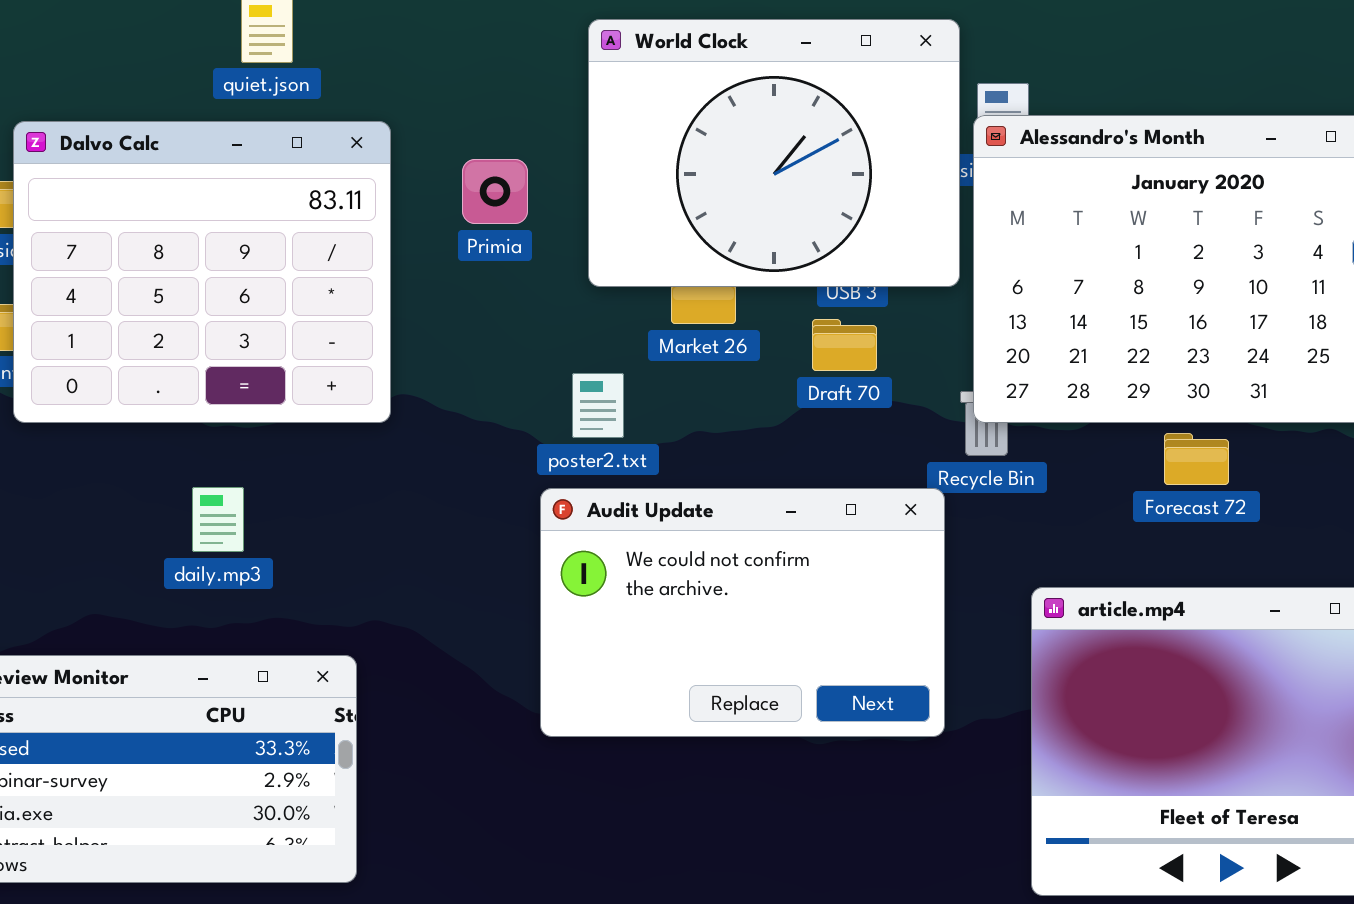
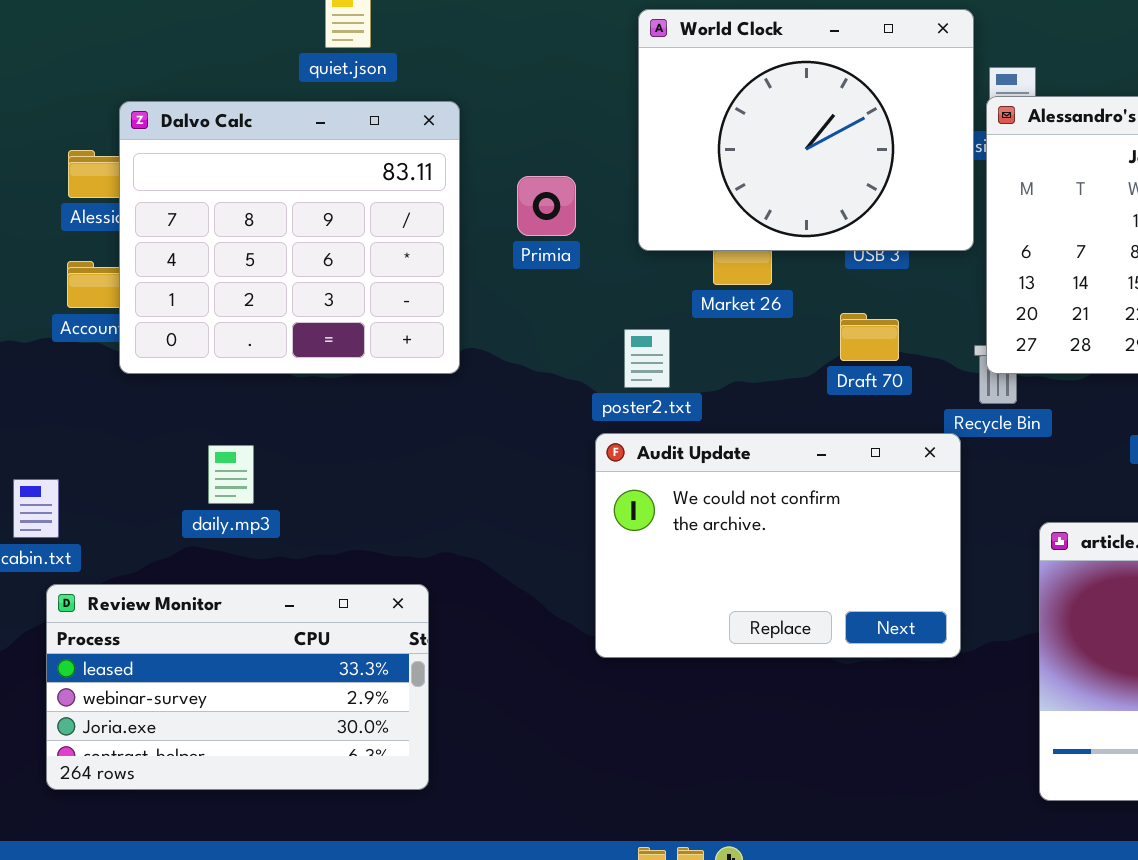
Primia: [462,159,528,224] -> [517,176,576,236], moved
Draft 70: [812,319,877,371] -> [840,313,899,361], moved
daily.mp3: [192,487,244,552] -> [208,445,254,504], moved

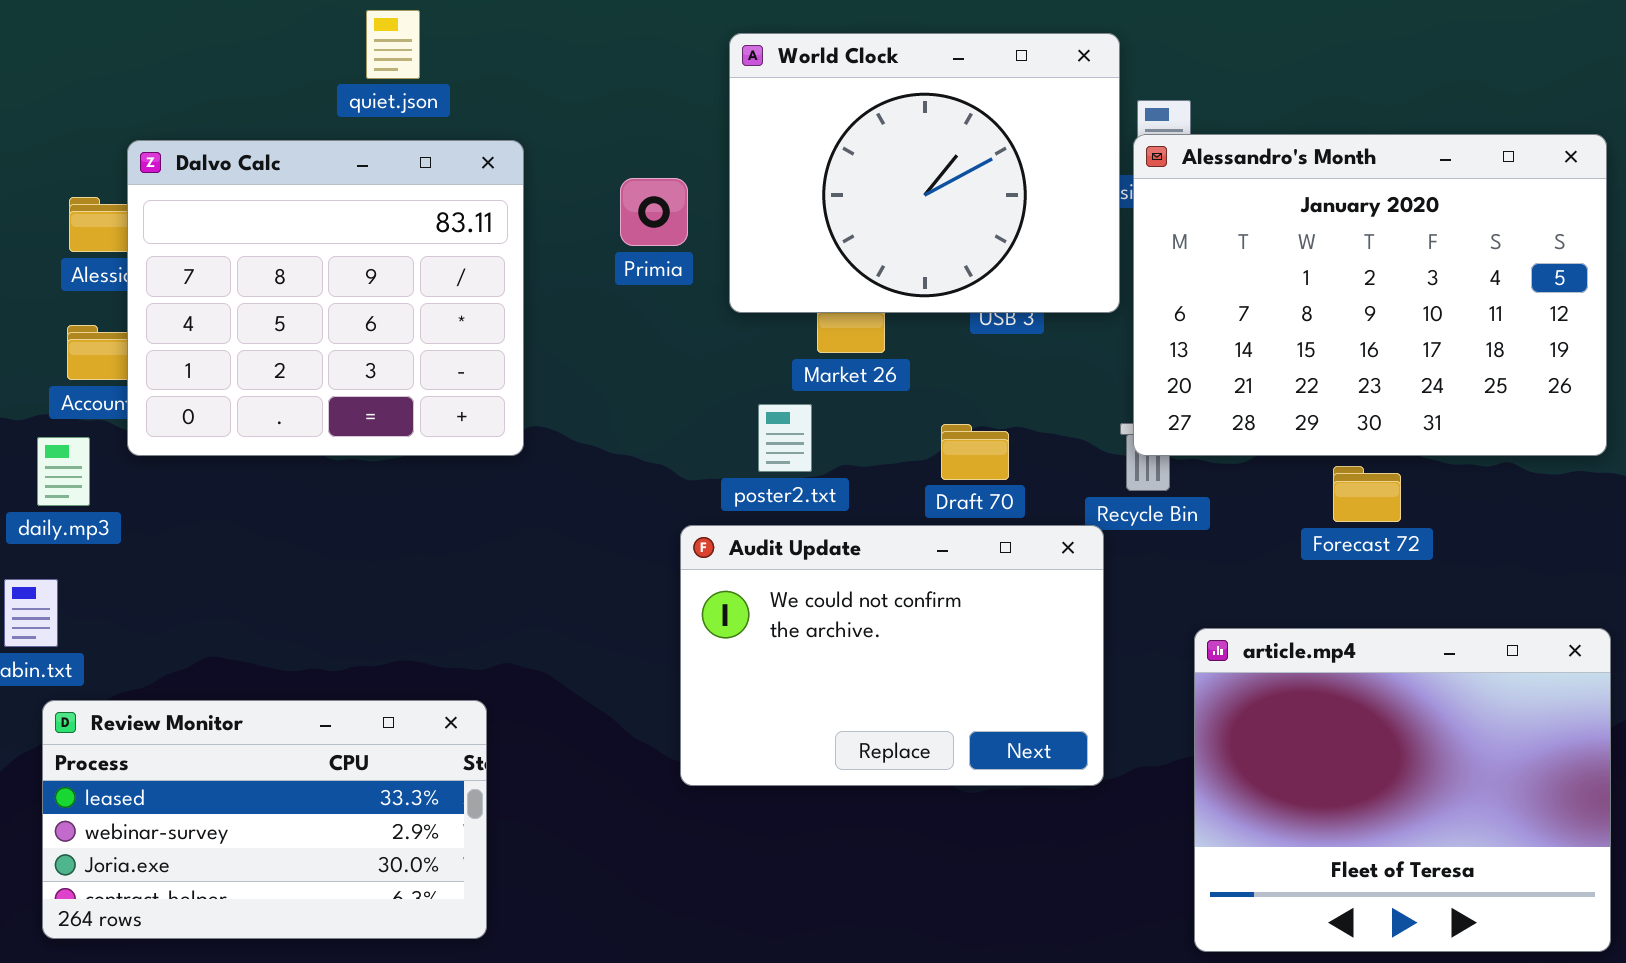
Primia: [517,176,576,236] -> [620,178,688,246], moved
Draft 70: [840,313,899,361] -> [941,424,1009,480], moved
poster2.txt: [624,329,670,388] -> [758,404,812,472], moved
daily.mp3: [208,445,254,504] -> [37,437,90,506], moved

